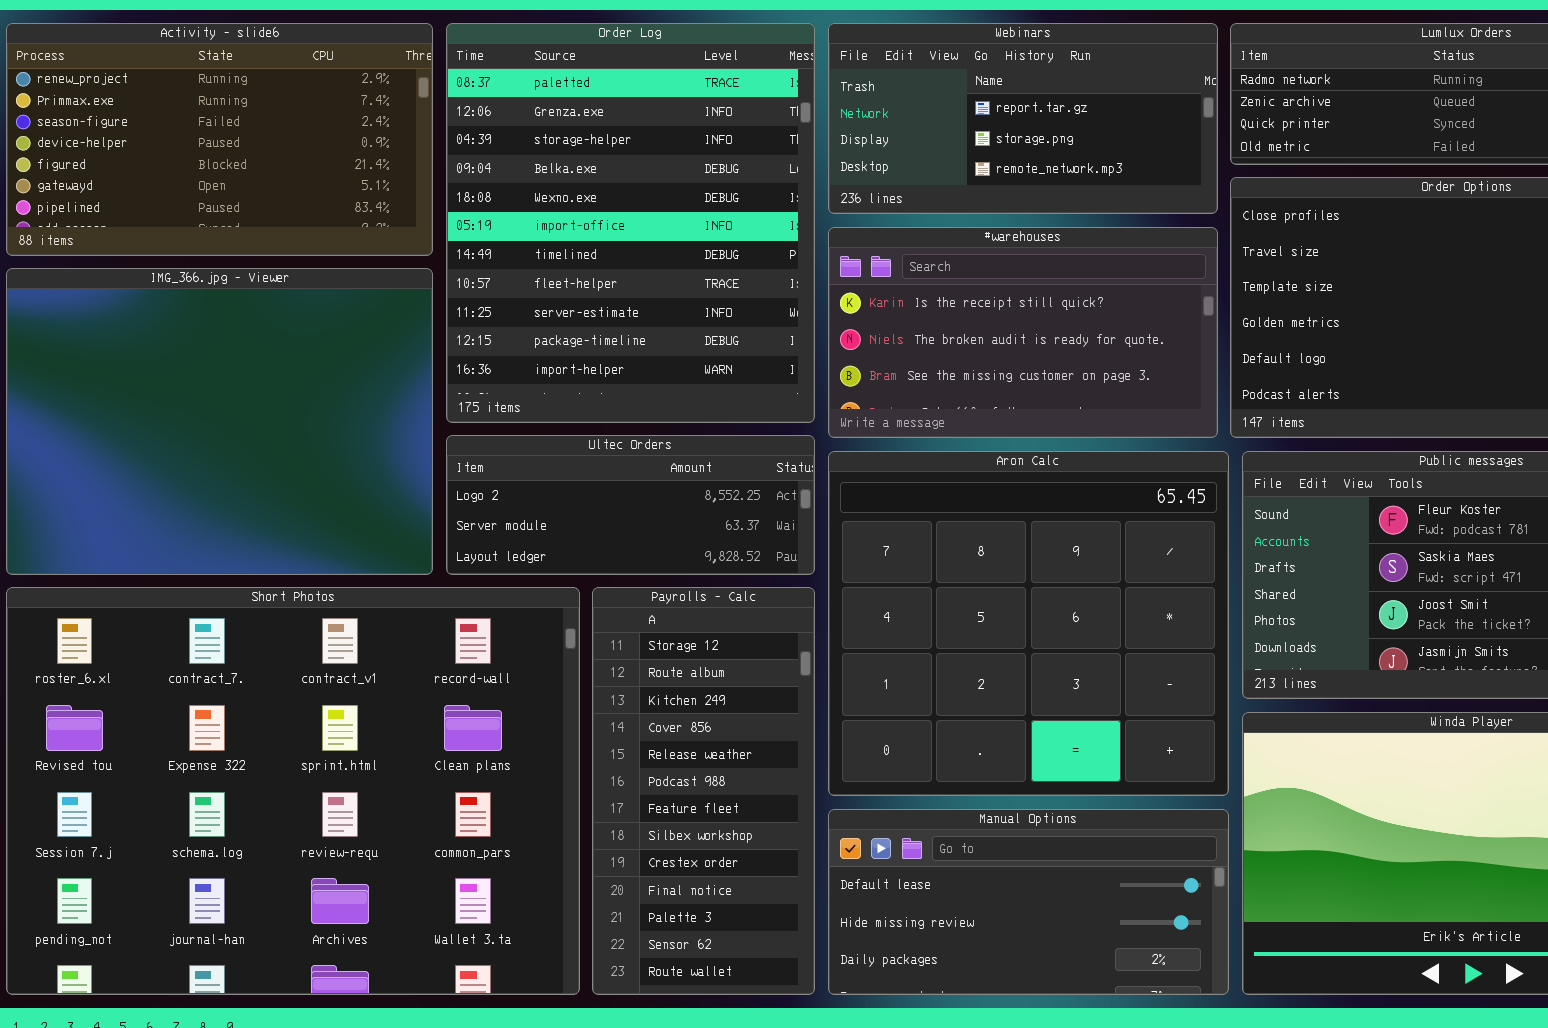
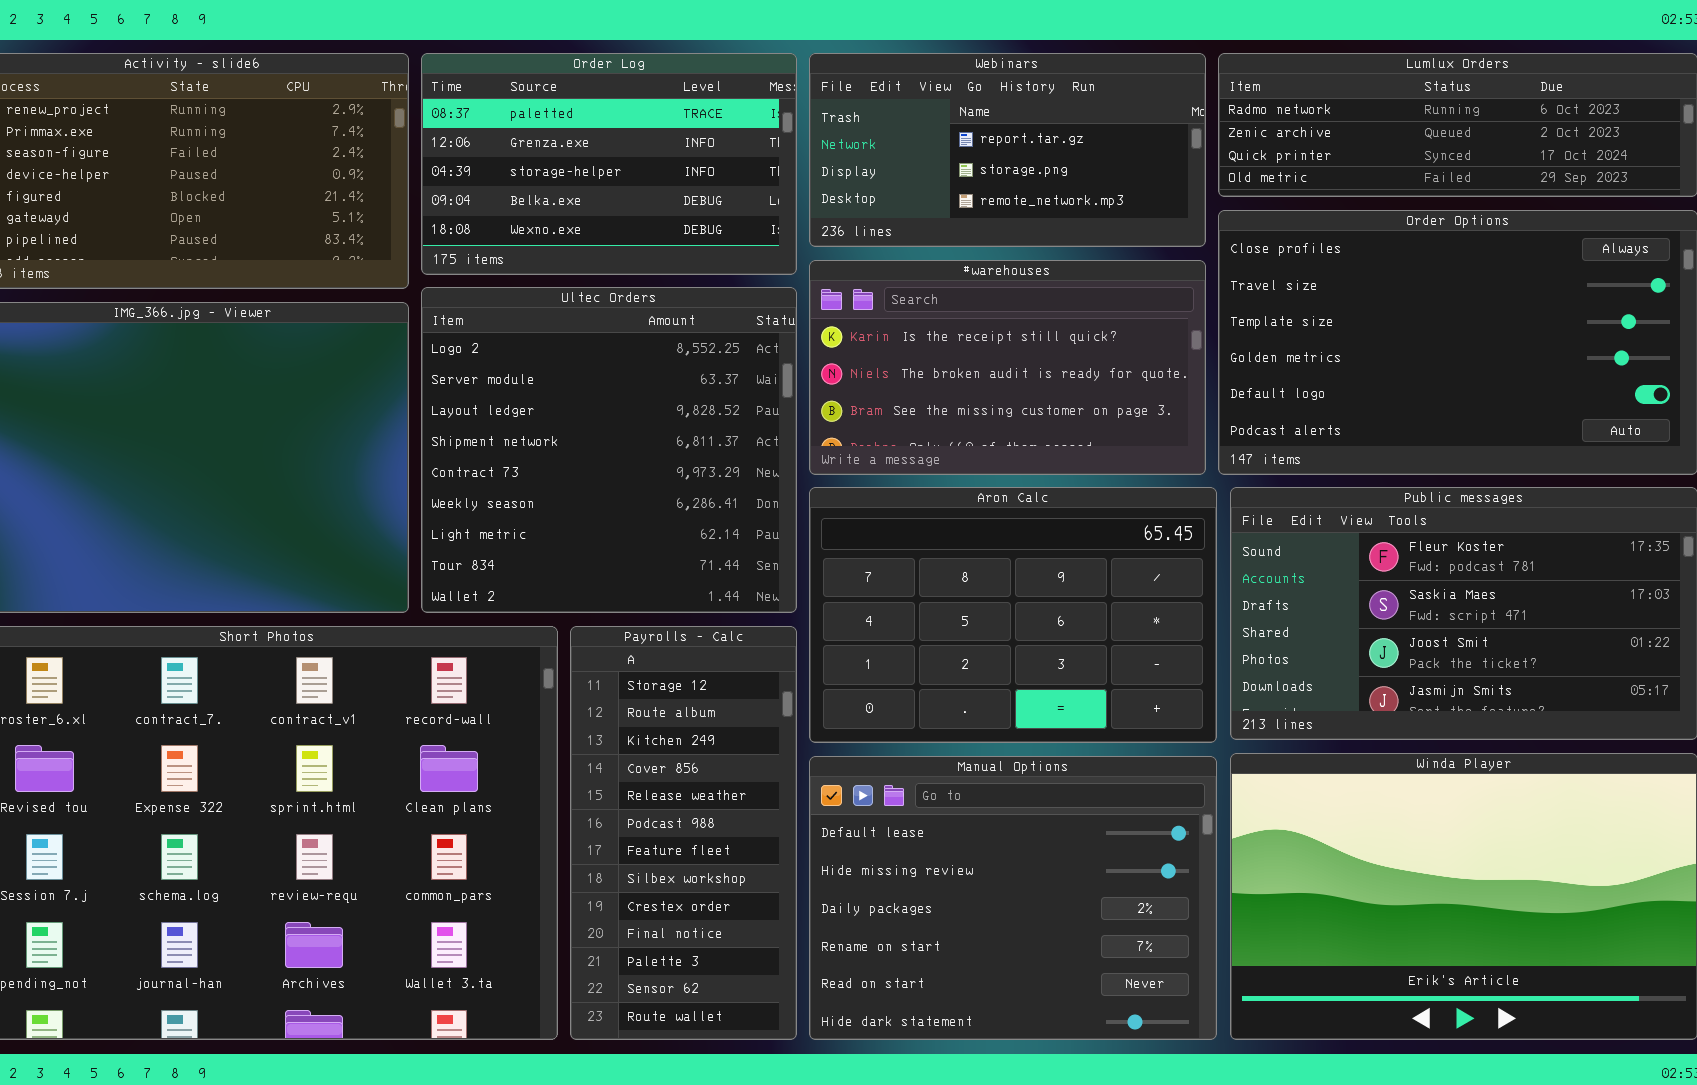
Order Log: [446,23,815,423] -> [421,53,797,275], resized
Ultec Orders: [446,435,815,575] -> [421,287,797,613], resized
Aron Calc: [828,451,1229,796] -> [809,487,1217,743], resized
Manual Options: [828,809,1229,995] -> [809,756,1217,1040], resized

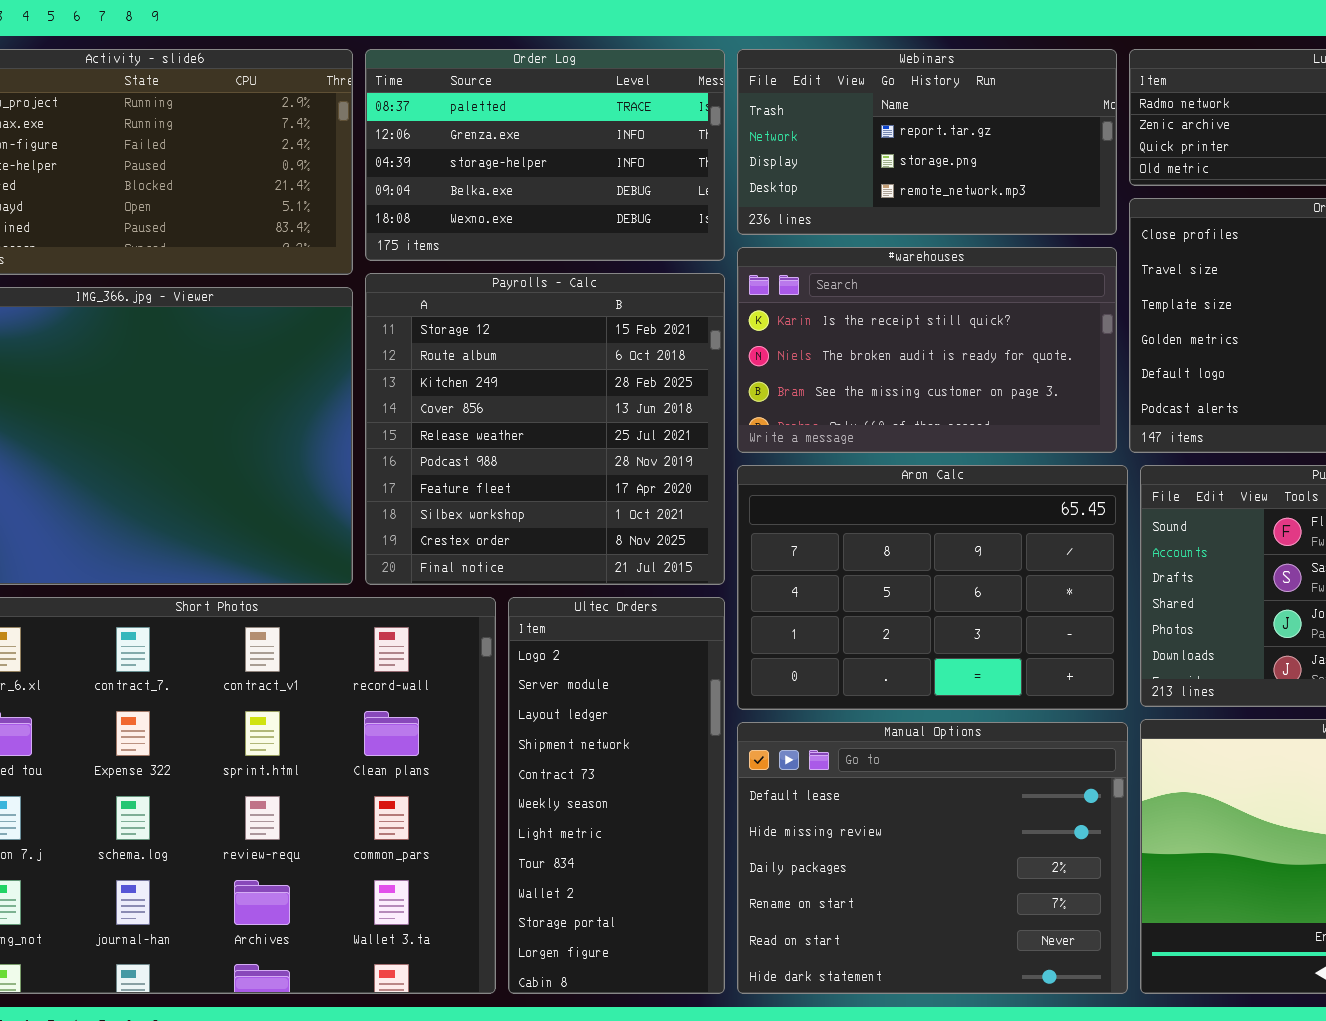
Ultec Orders: [421,287,797,613] -> [508,597,725,994], moved, resized
Payrolls - Calc: [570,626,797,1040] -> [365,273,725,585], moved, resized

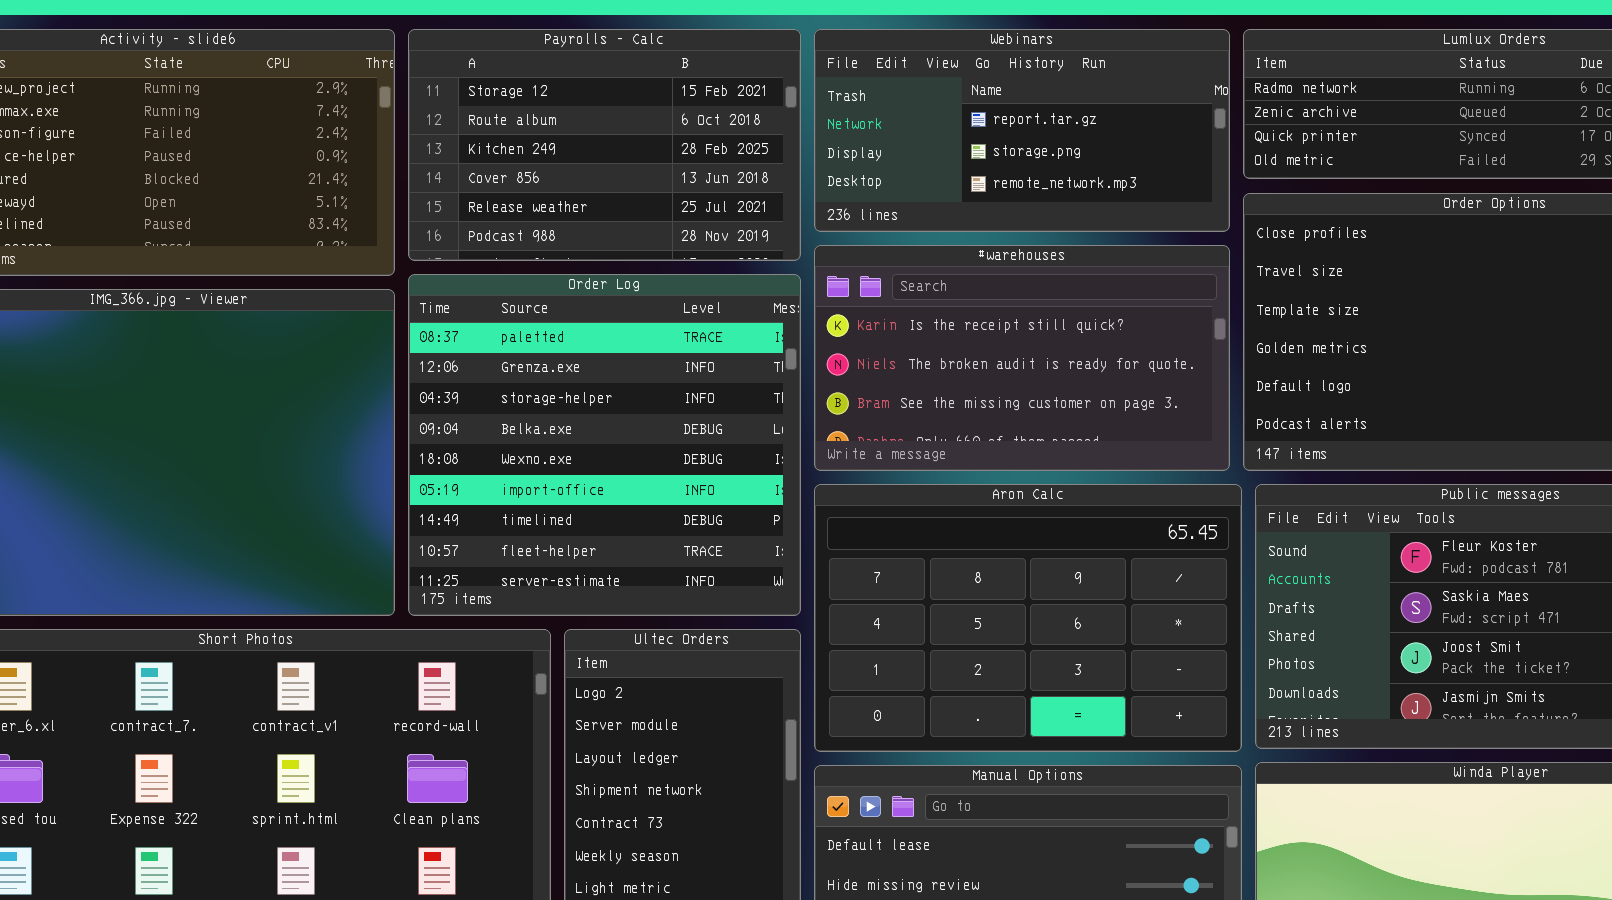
Order Log: [365,49,725,261] -> [408,274,801,616], moved, resized
Payrolls - Calc: [365,273,725,585] -> [408,29,801,261], moved, resized

